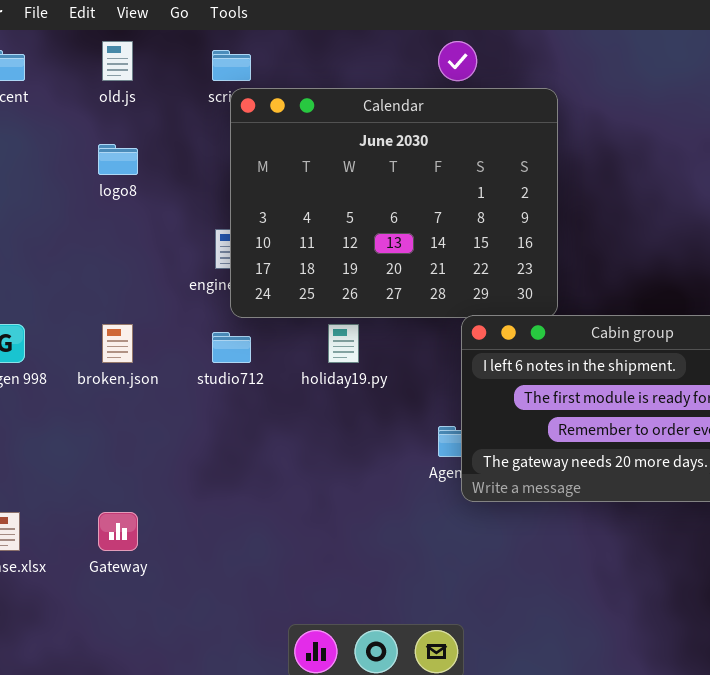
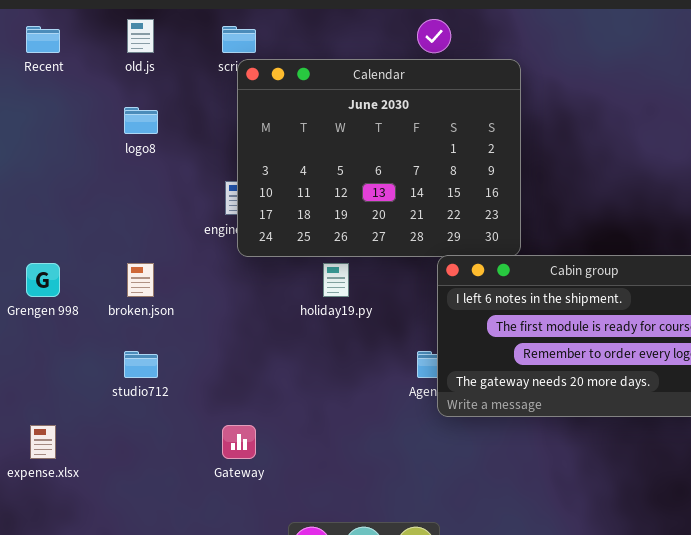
studio712: [212,332,251,363] -> [124,351,158,378], moved
Gateway: [98,512,138,551] -> [222,425,256,459], moved

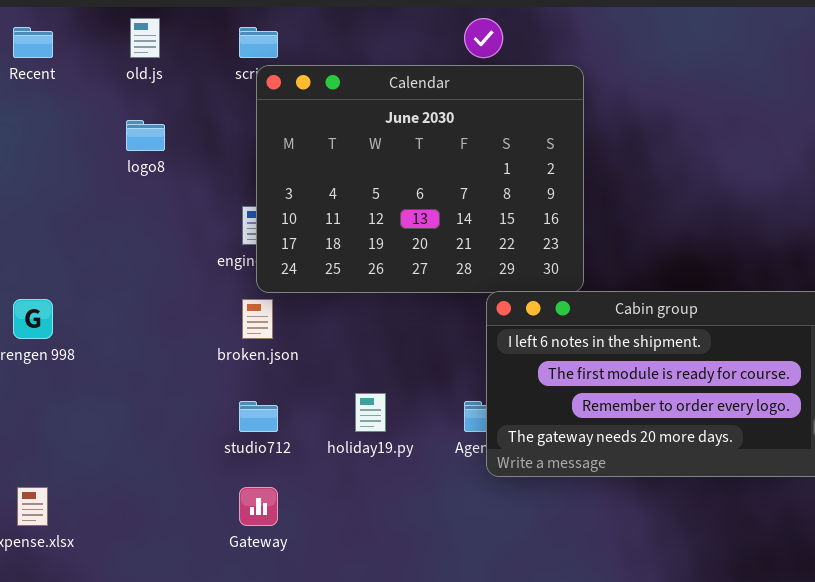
broken.json: [127,263,154,297] -> [242,299,273,339], moved
holiday19.py: [323,263,349,297] -> [355,393,386,432], moved
studio712: [124,351,158,378] -> [239,401,278,432], moved

